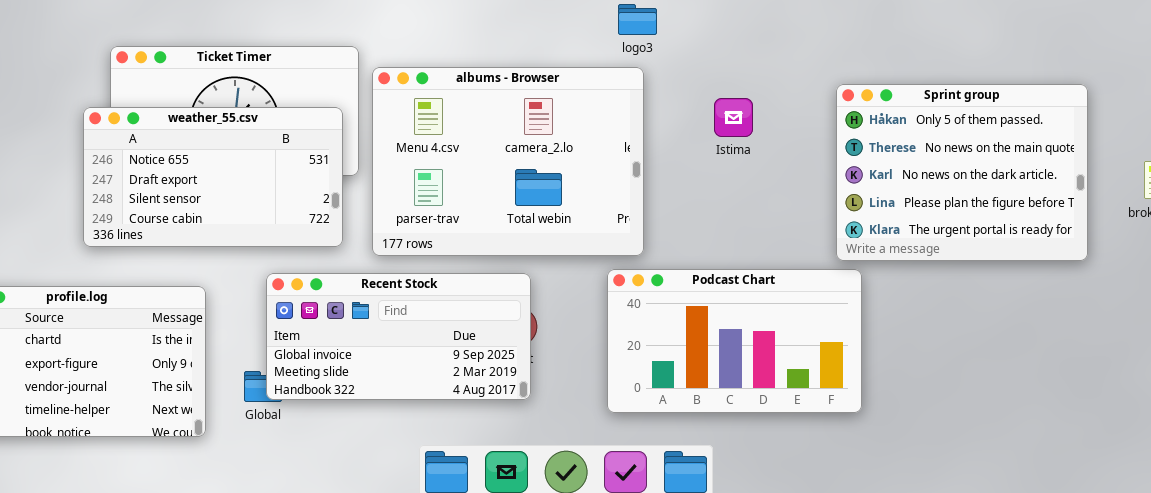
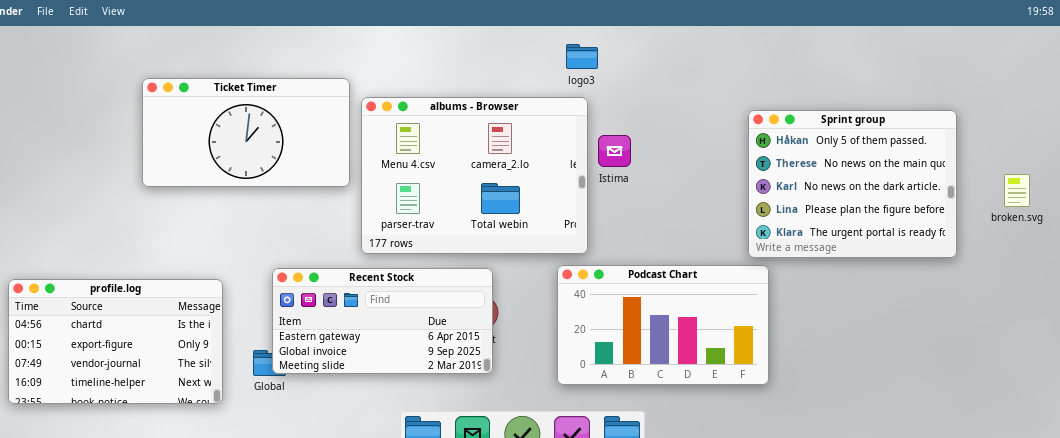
Istima: [714,98,753,137] -> [598,135,631,167], moved
weather_55.csv: [83,107,343,247] -> none, closed
Recent Stock: [266,273,531,400] -> [272,268,493,374], scrolled up 1 row

